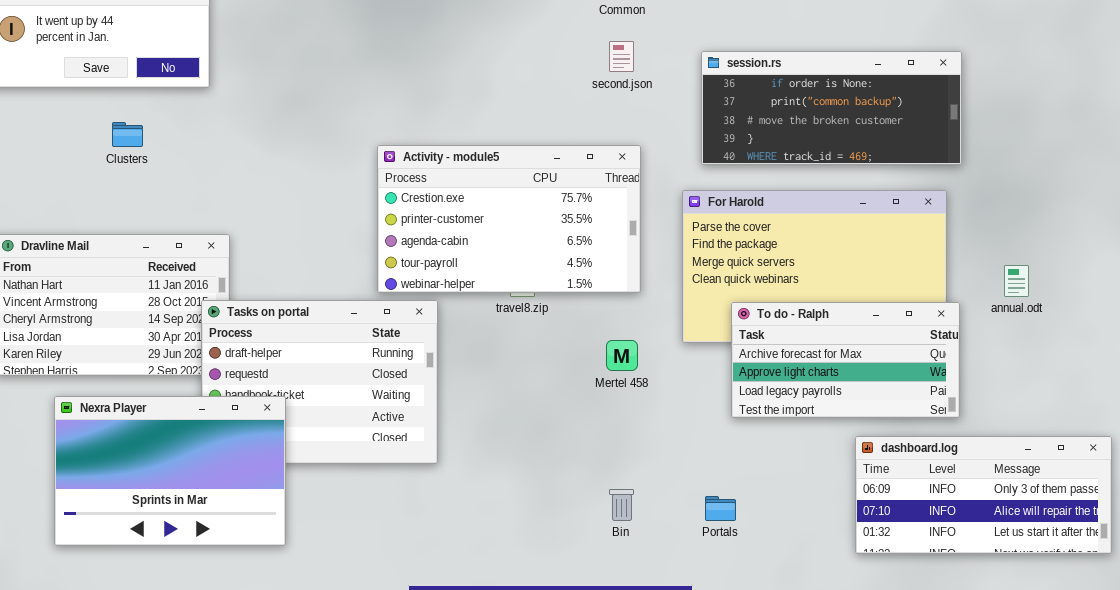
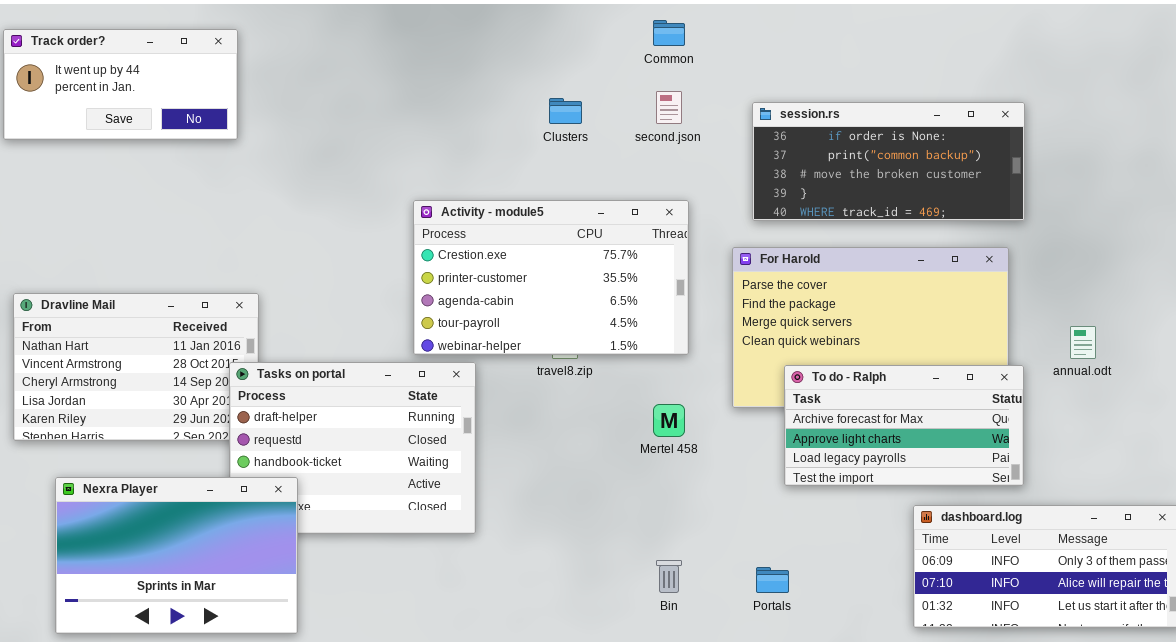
Clusters: [112,122,143,147] -> [549,98,582,124], moved
Nexra Player: [54,396,286,546] -> [55,477,298,634], moved

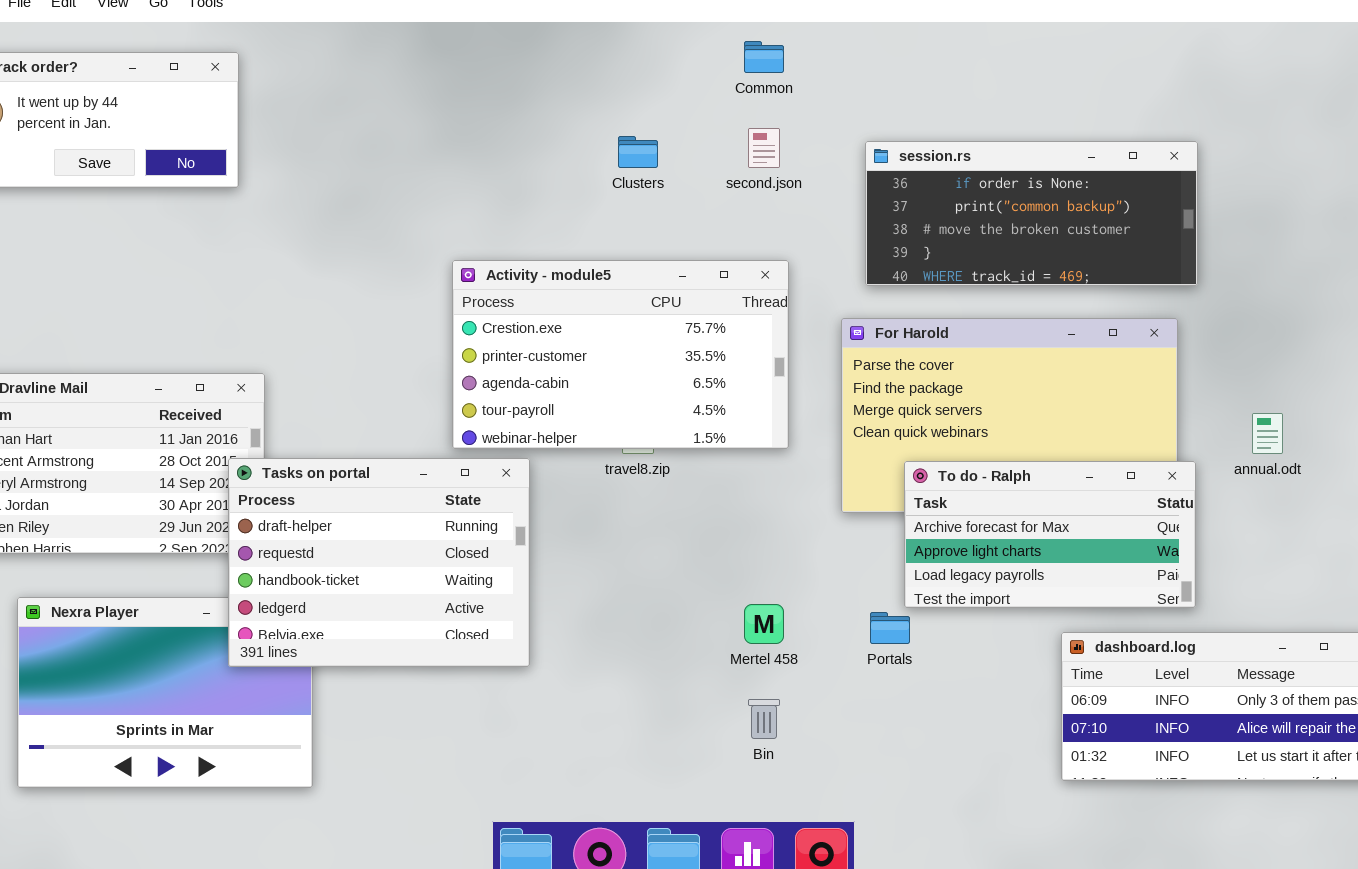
Tasks on portal: [229,362,476,534] -> [228,458,530,667], raised
Mertel 458: [653,404,685,437] -> [744,604,784,644], moved
Portals: [756,567,789,593] -> [870,612,910,644], moved

